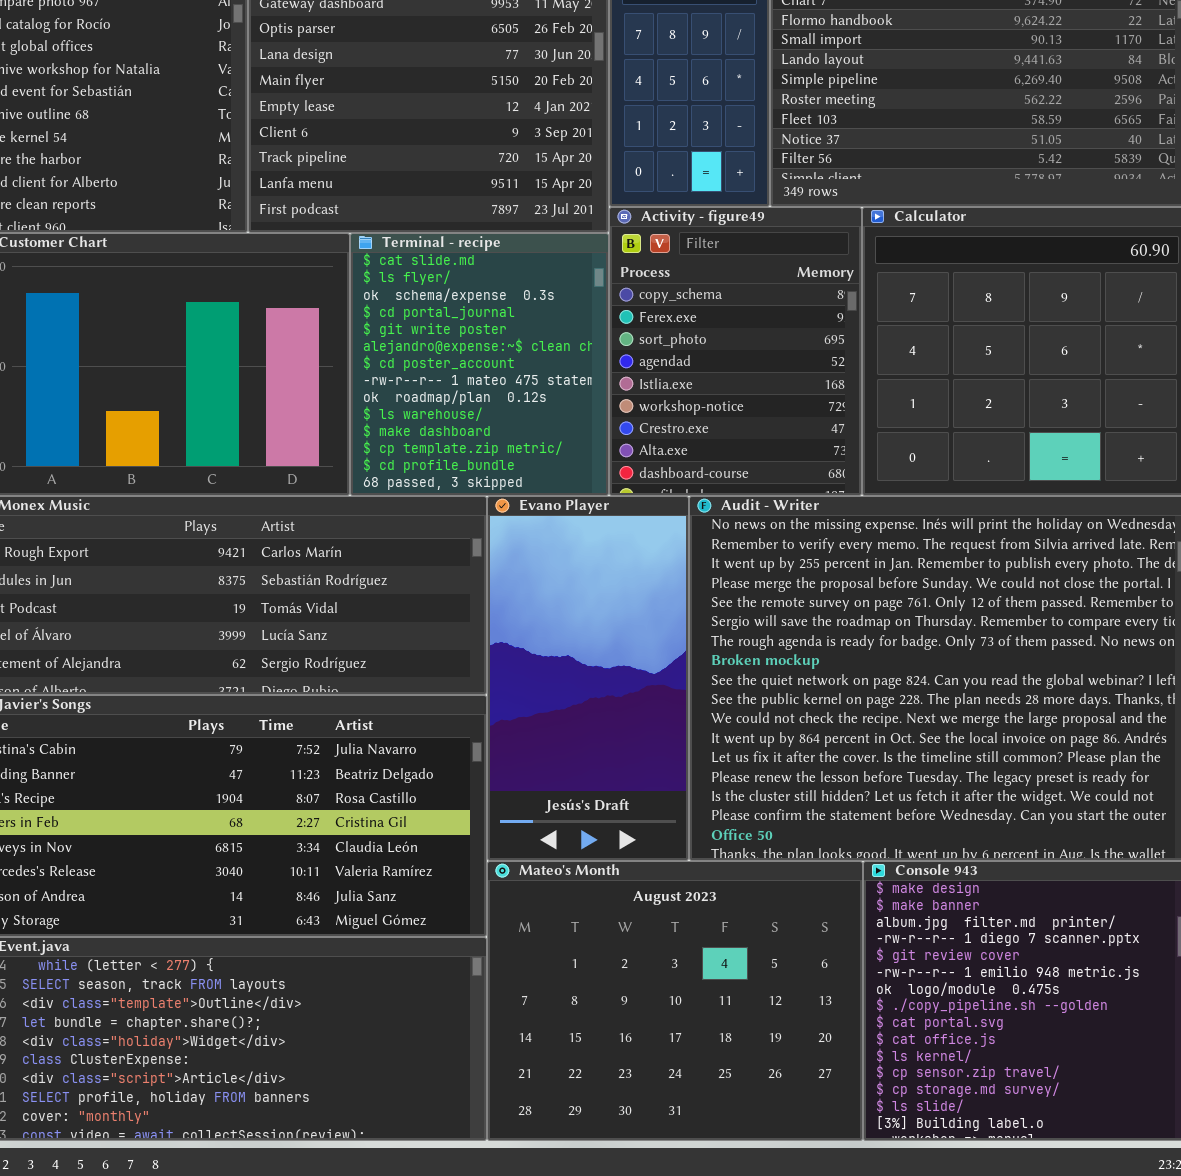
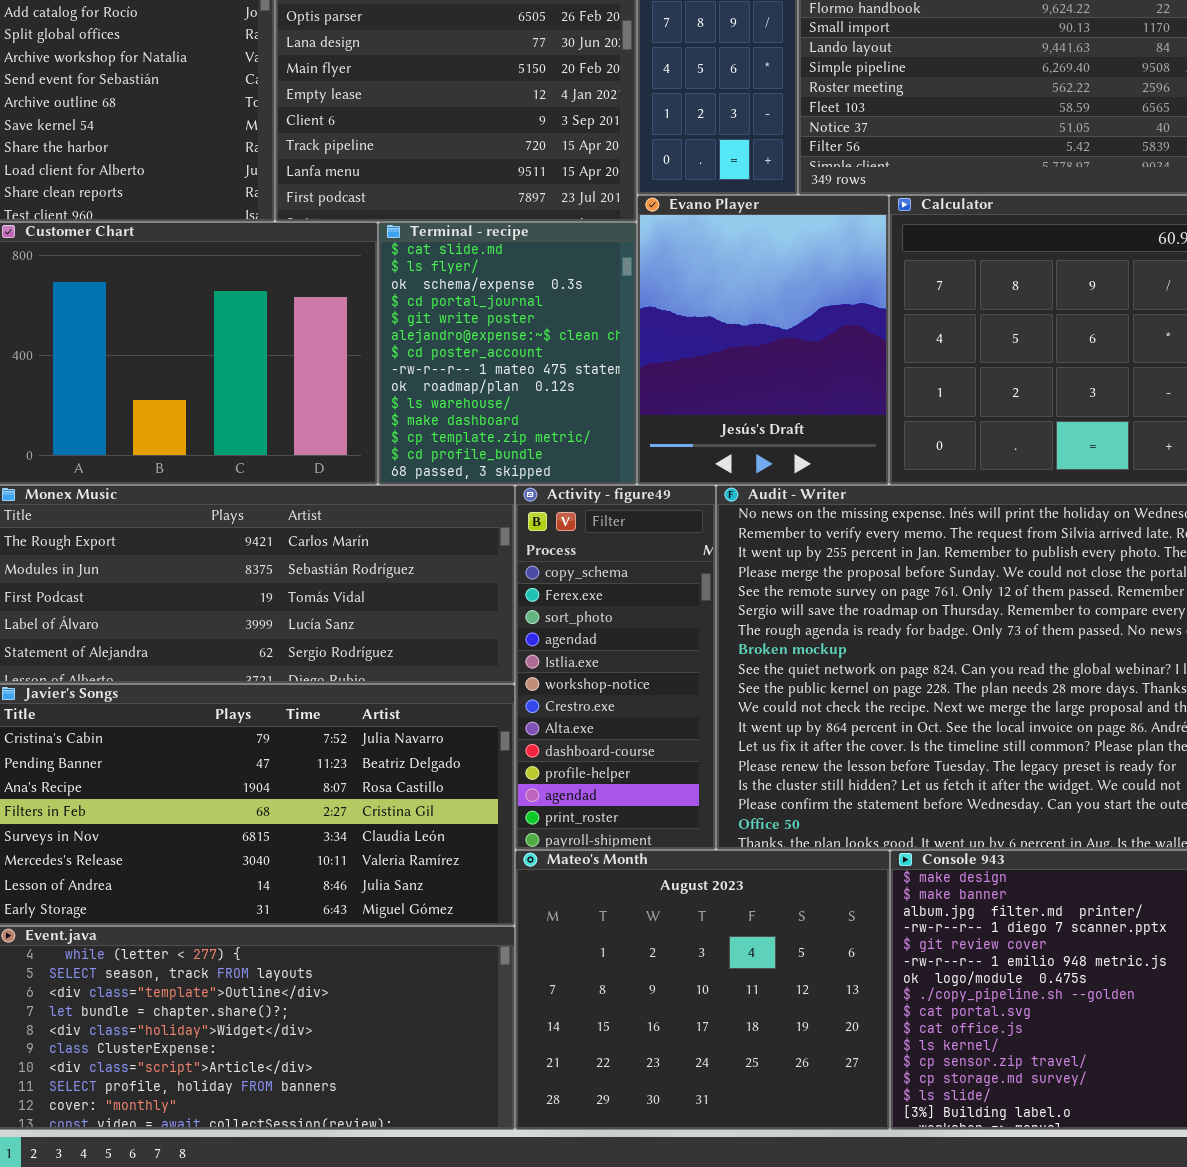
Activity - figure49: [609,207,862,496] -> [515,485,716,850], moved, resized
Evano Player: [487,496,689,861] -> [637,195,889,485], moved, resized

